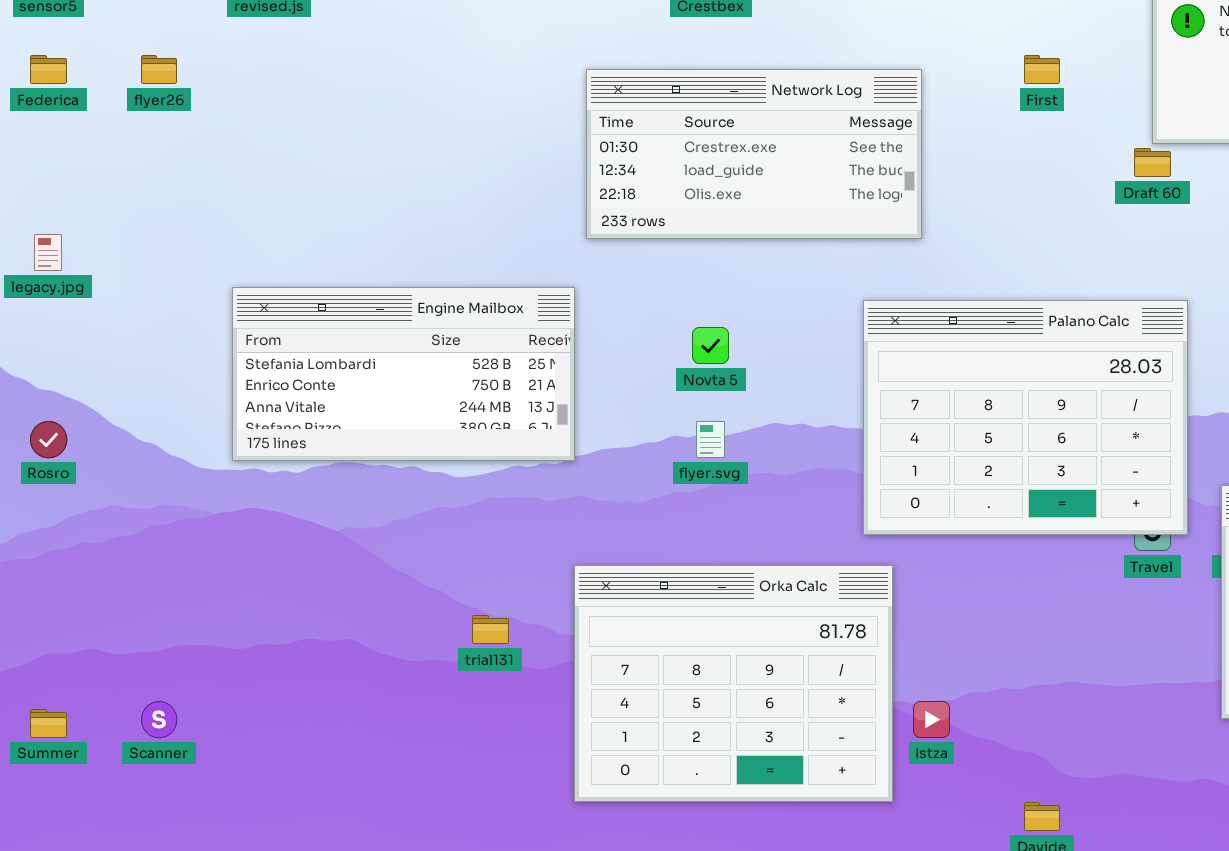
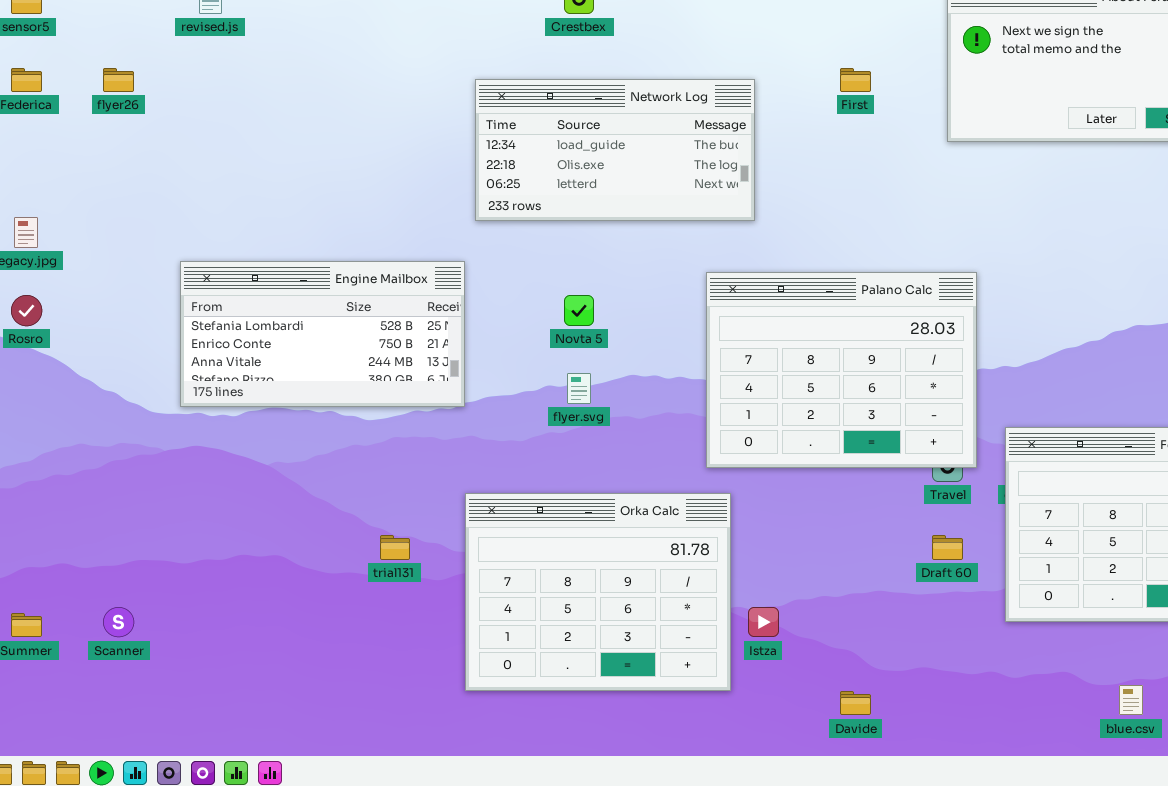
Network Log: [586,69,922,239] -> [475,79,755,221], scrolled down 1 row
Draft 60: [1134,148,1171,177] -> [932,535,963,560], moved
Rosro: [30,421,67,458] -> [11,295,42,326], moved

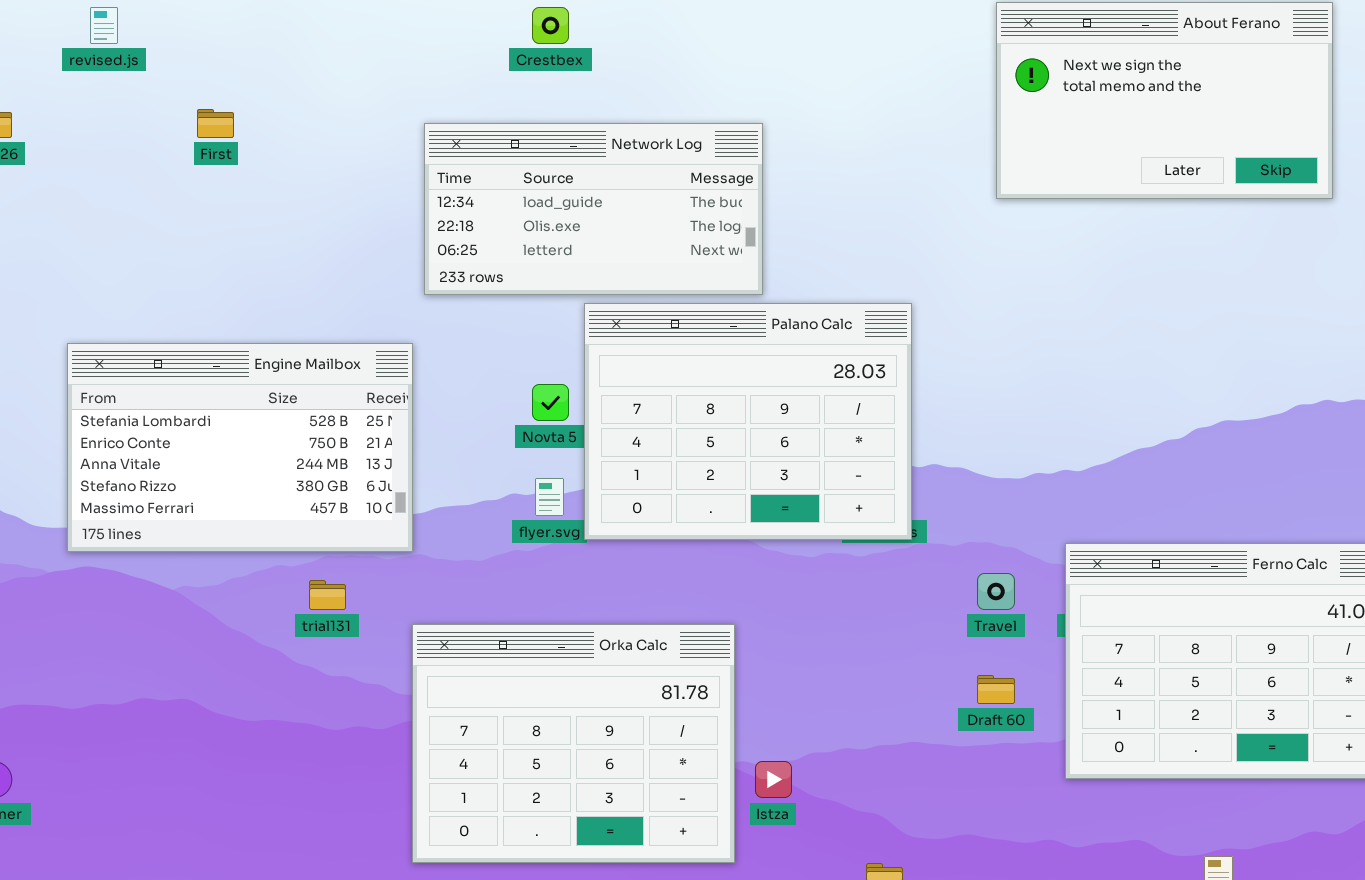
First: [840,68,871,92] -> [197,109,234,138], moved
Engine Mailbox: [180,261,465,407] -> [67,343,413,552], resized
Palano Calc: [706,272,977,468] -> [584,303,912,540], moved
trial131: [380,535,410,560] -> [309,580,346,610], moved

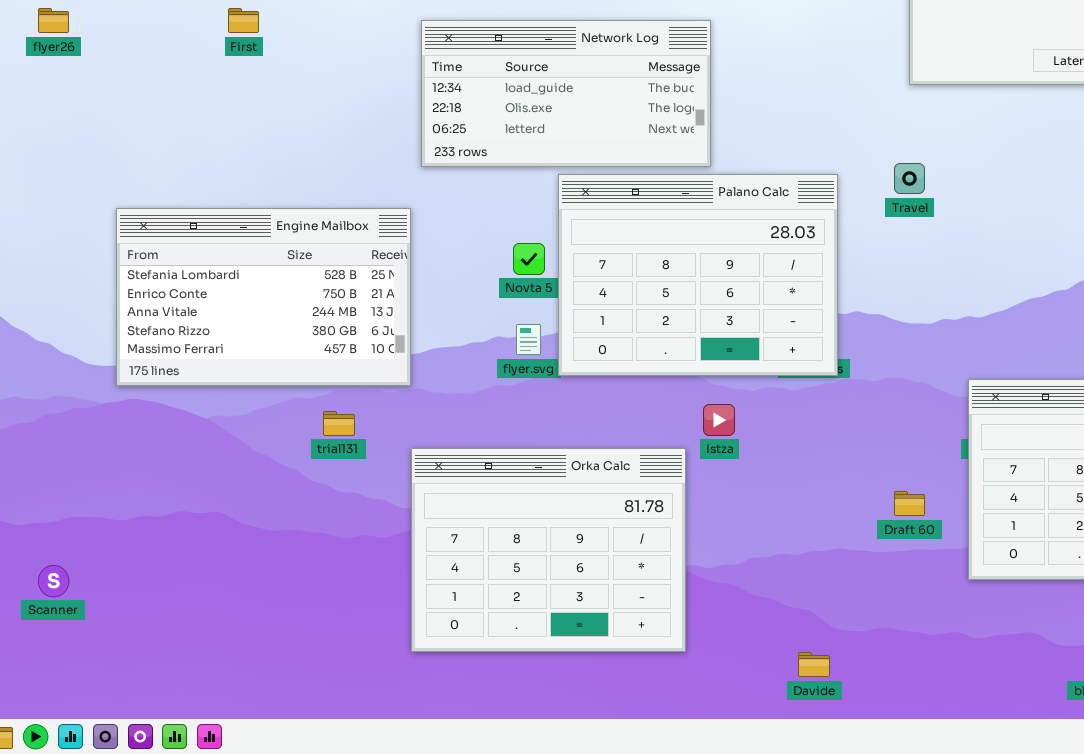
Travel: [977,573,1015,610] -> [894,163,925,194], moved
Istza: [755,761,792,798] -> [703,404,735,436], moved

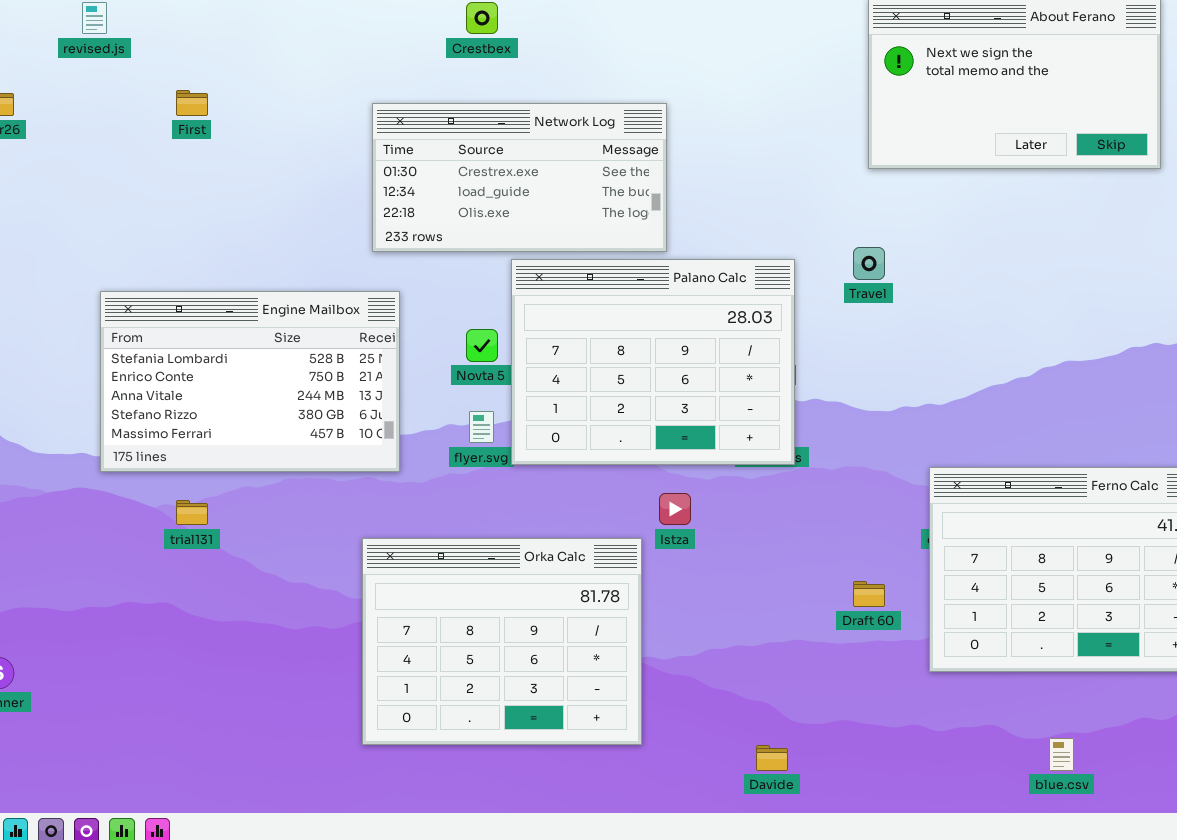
Network Log: [421,20,711,167] -> [372,103,667,252], scrolled up 1 row
Engine Mailbox: [116,208,411,386] -> [100,291,400,472], moved
trial131: [323,411,355,436] -> [176,500,208,525], moved

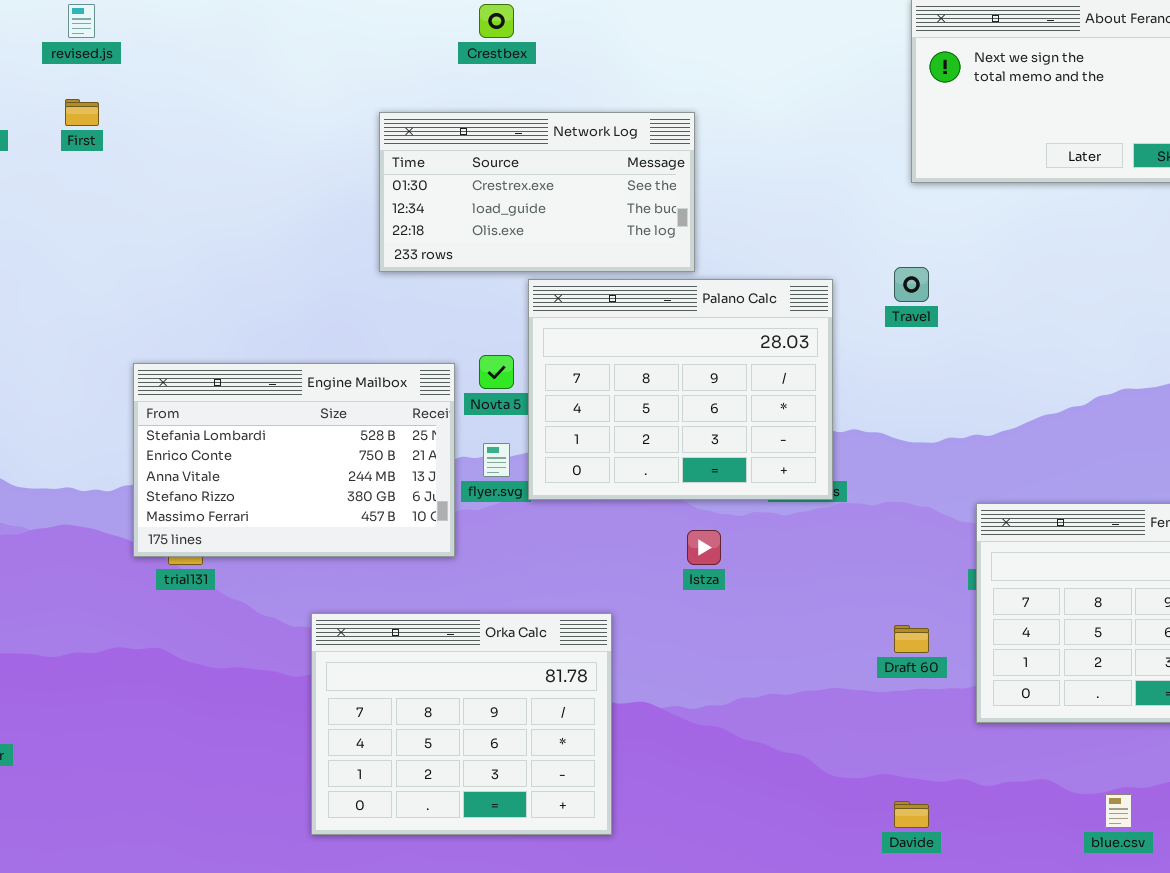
First: [176,90,208,116] -> [65,99,99,126], moved
Engine Mailbox: [100,291,400,472] -> [133,363,455,557], moved
Orka Calc: [362,538,642,745] -> [311,613,612,835], moved
Davide: [756,745,788,771] -> [894,801,929,828], moved

